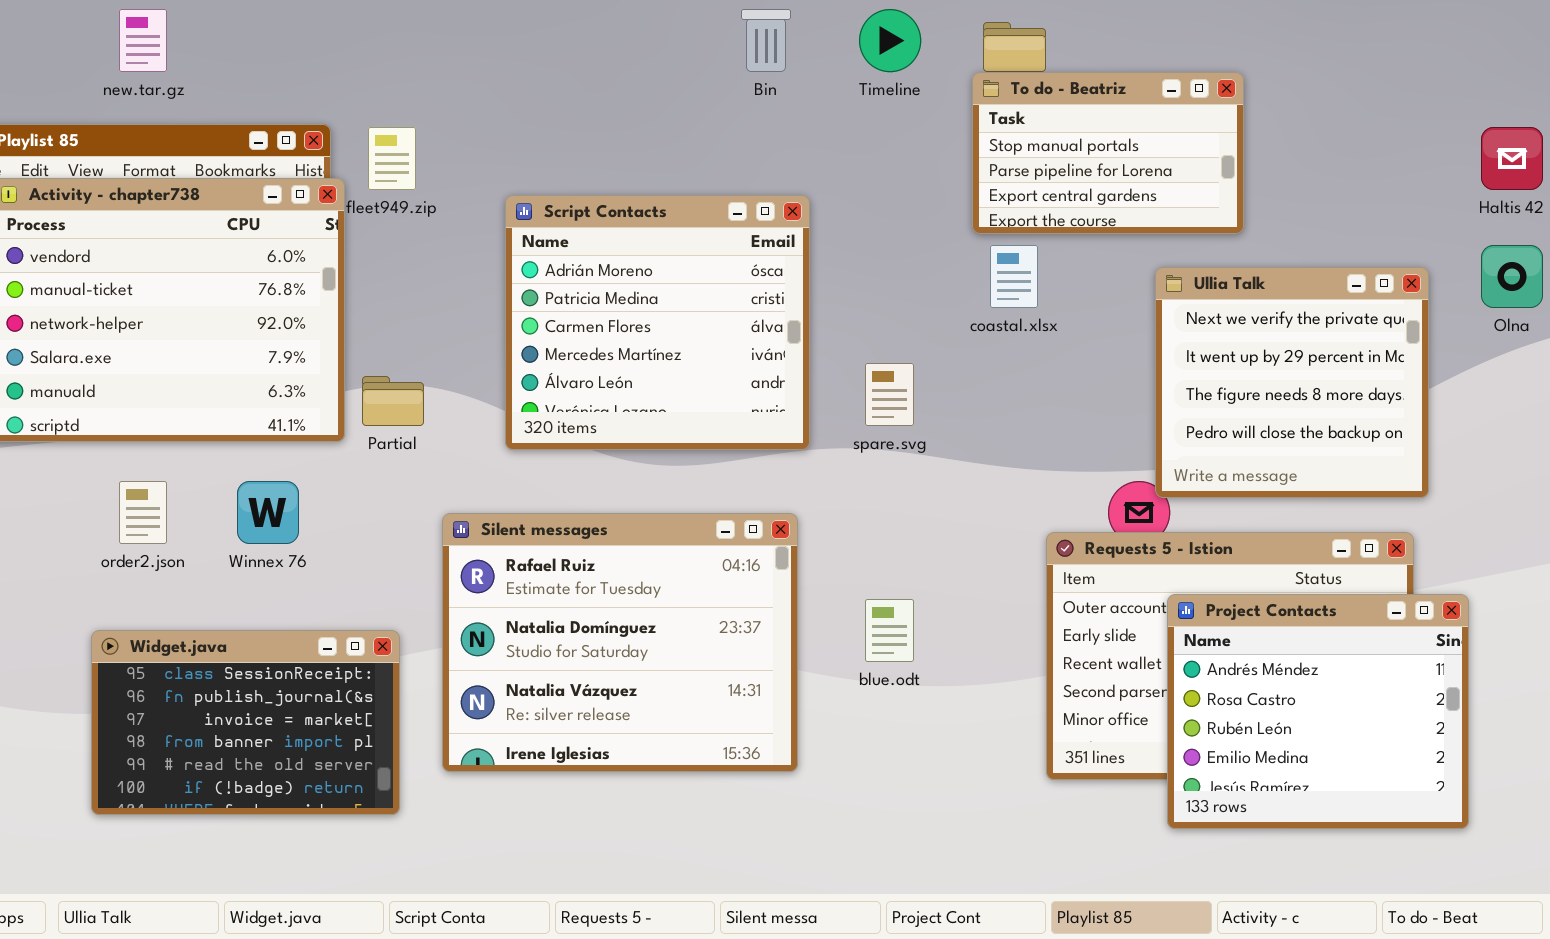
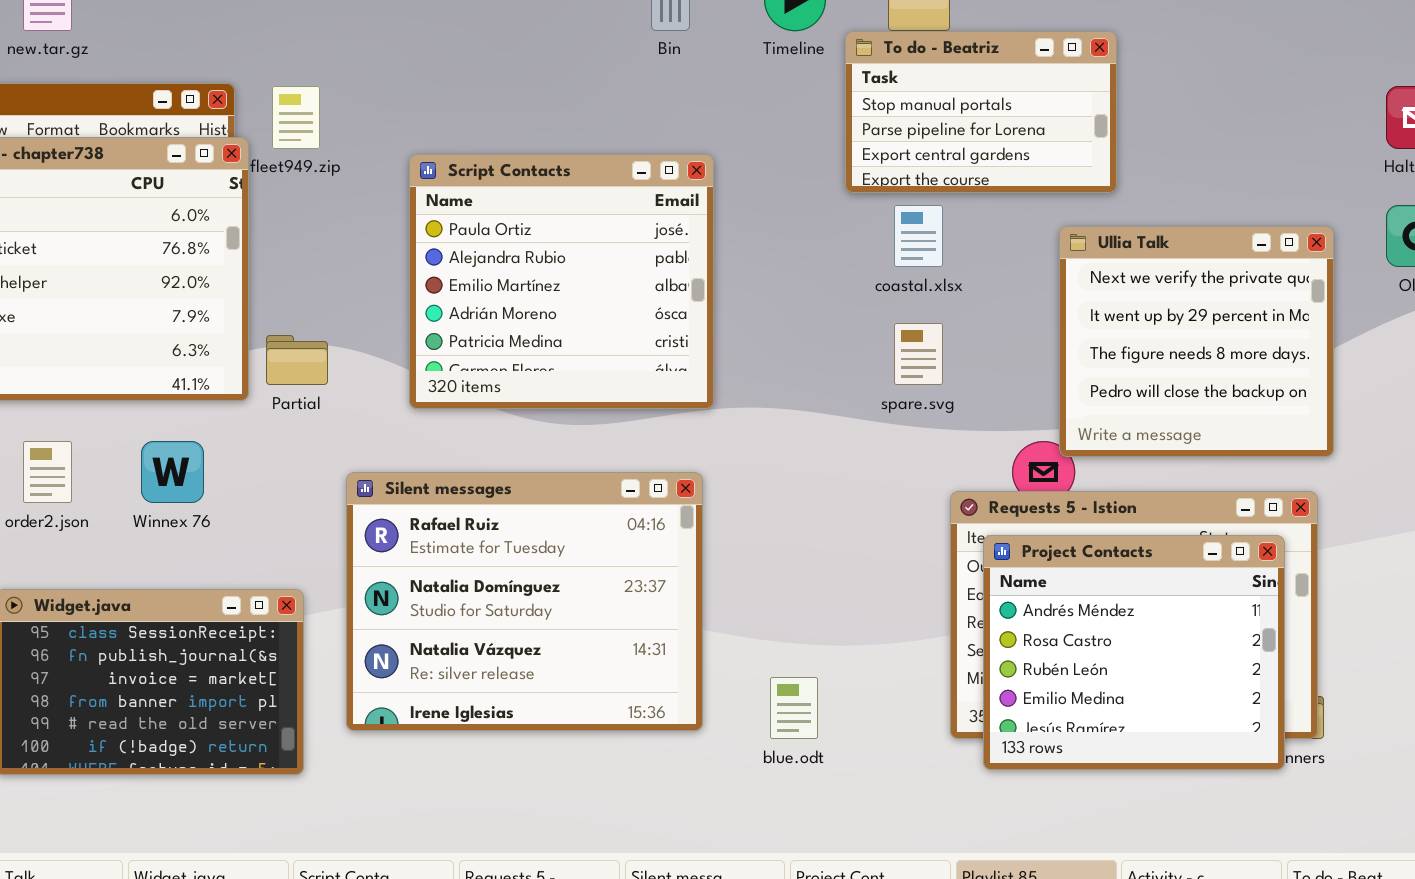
To do - Beatriz: [972,72,1244,234] -> [845,31,1117,193], moved
Script Contacts: [505,195,810,450] -> [409,154,714,409], scrolled up 3 rows
spare.svg: [865,363,914,426] -> [894,323,943,385], moved
Project Contacts: [1167,594,1469,829] -> [983,535,1285,770], moved
blue.odt: [865,599,914,662] -> [770,677,818,739], moved

